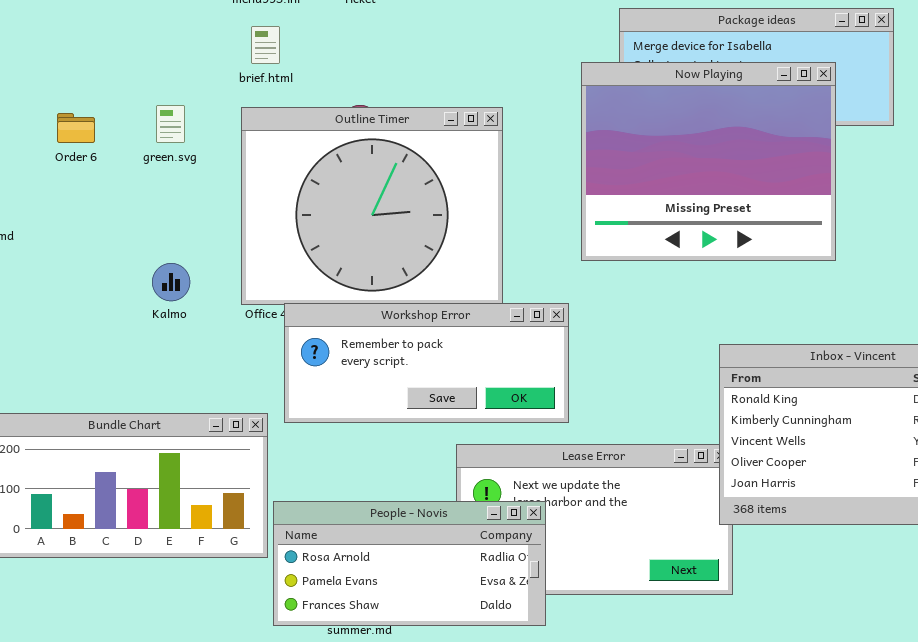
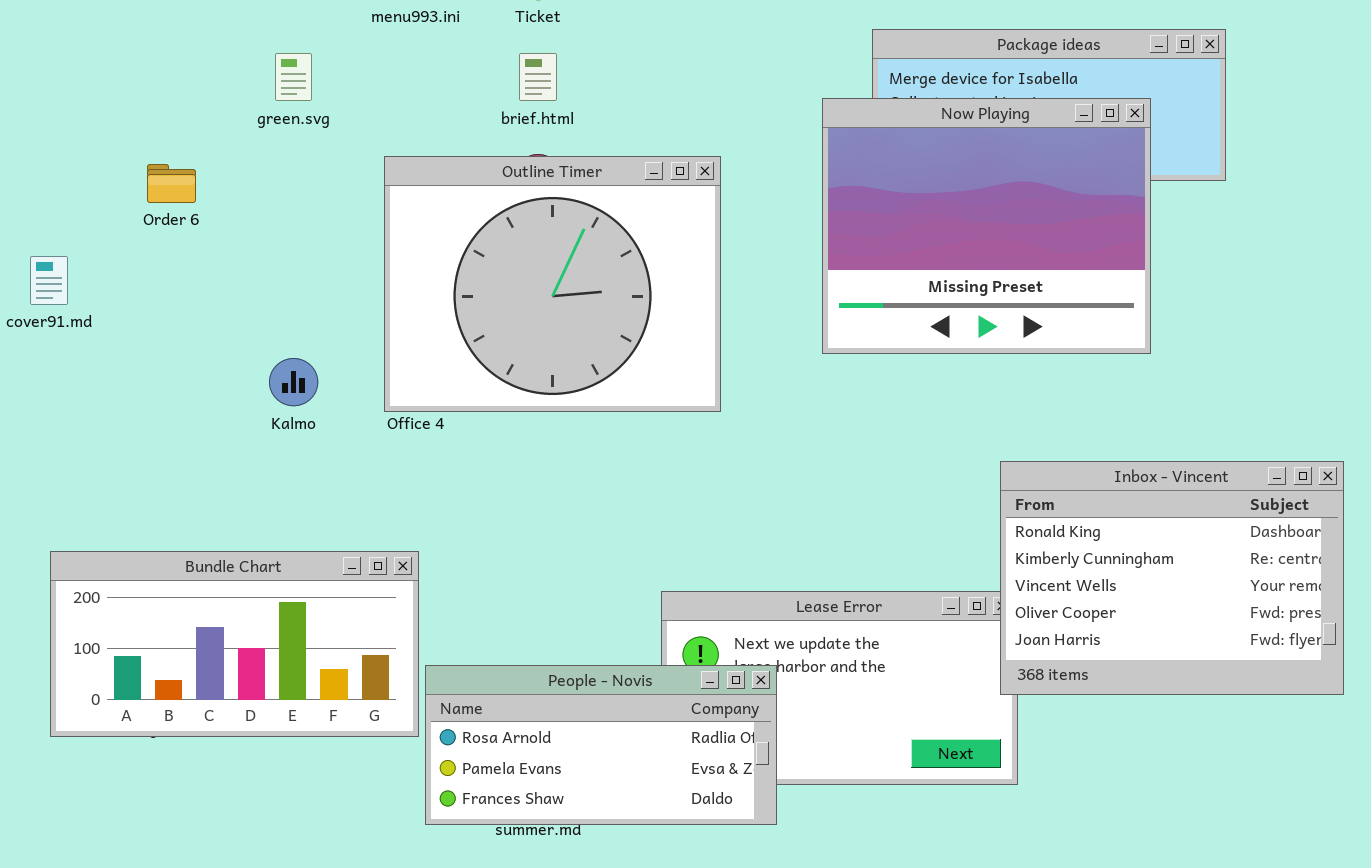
brief.html: [251,26,280,64] -> [519,53,557,101], moved
green.svg: [156,105,185,143] -> [275,53,312,101], moved
Workshop Error: [284,303,569,423] -> none, closed

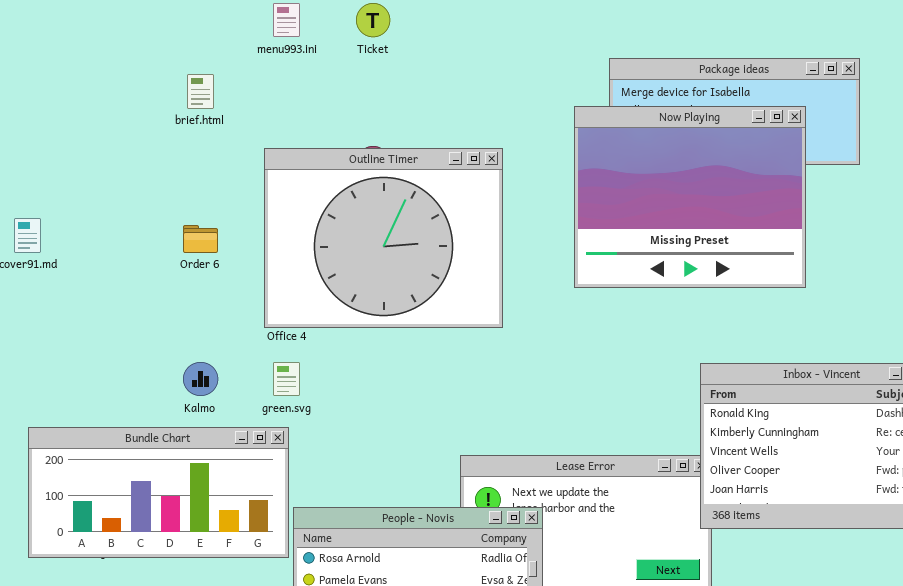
green.svg: [275,53,312,101] -> [273,362,300,396], moved
brief.html: [519,53,557,101] -> [187,74,214,109], moved
Order 6: [147,164,196,203] -> [183,225,218,253], moved
Kalmo: [269,358,318,406] -> [183,362,218,396], moved

